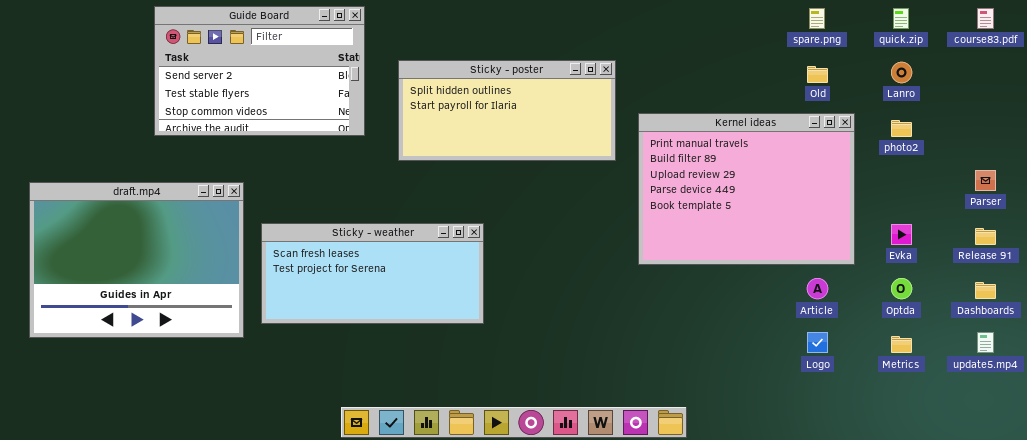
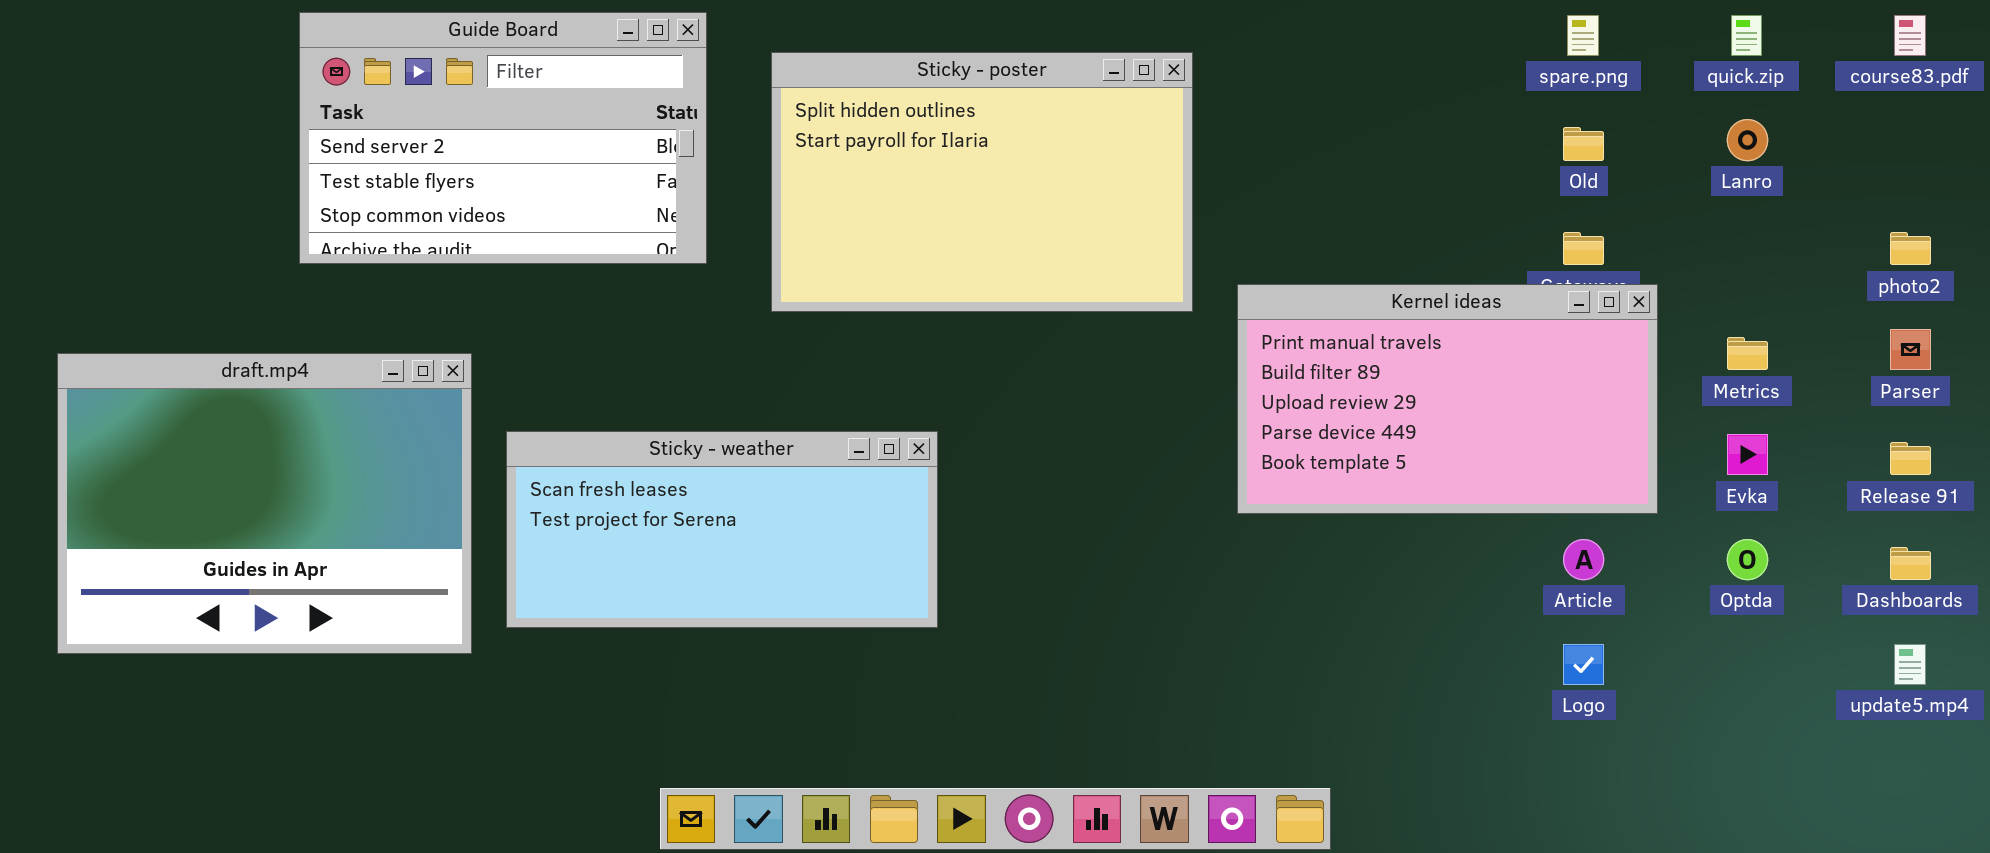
Sticky - poster: [398,60,616,161] -> [771,52,1193,312], resized
Kernel ideas: [638,113,855,265] -> [1237,284,1658,514], resized
photo2: [891,120,912,137] -> [1890,232,1931,265], moved
Metrics: [891,336,912,353] -> [1727,337,1768,370], moved

